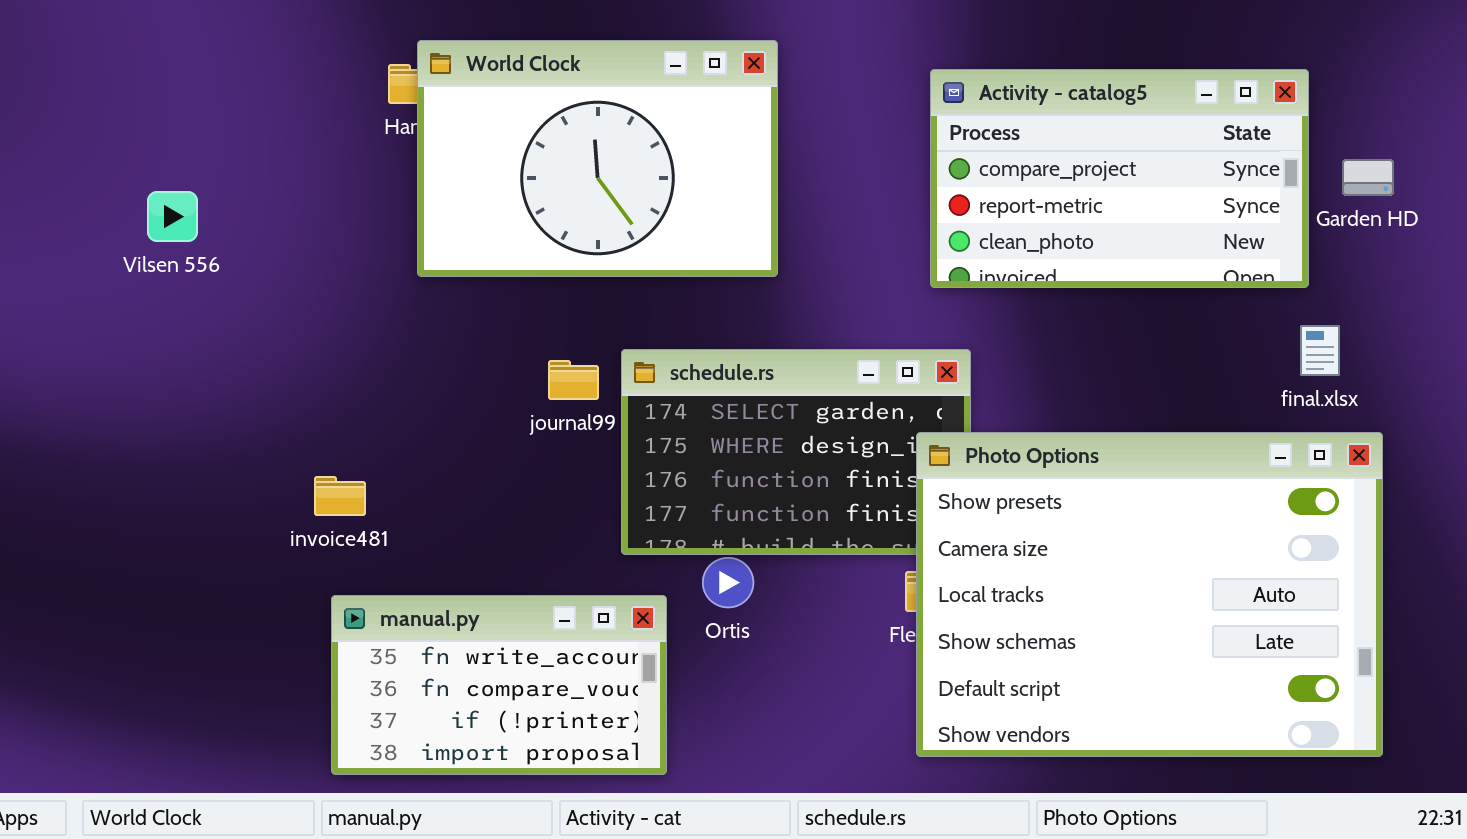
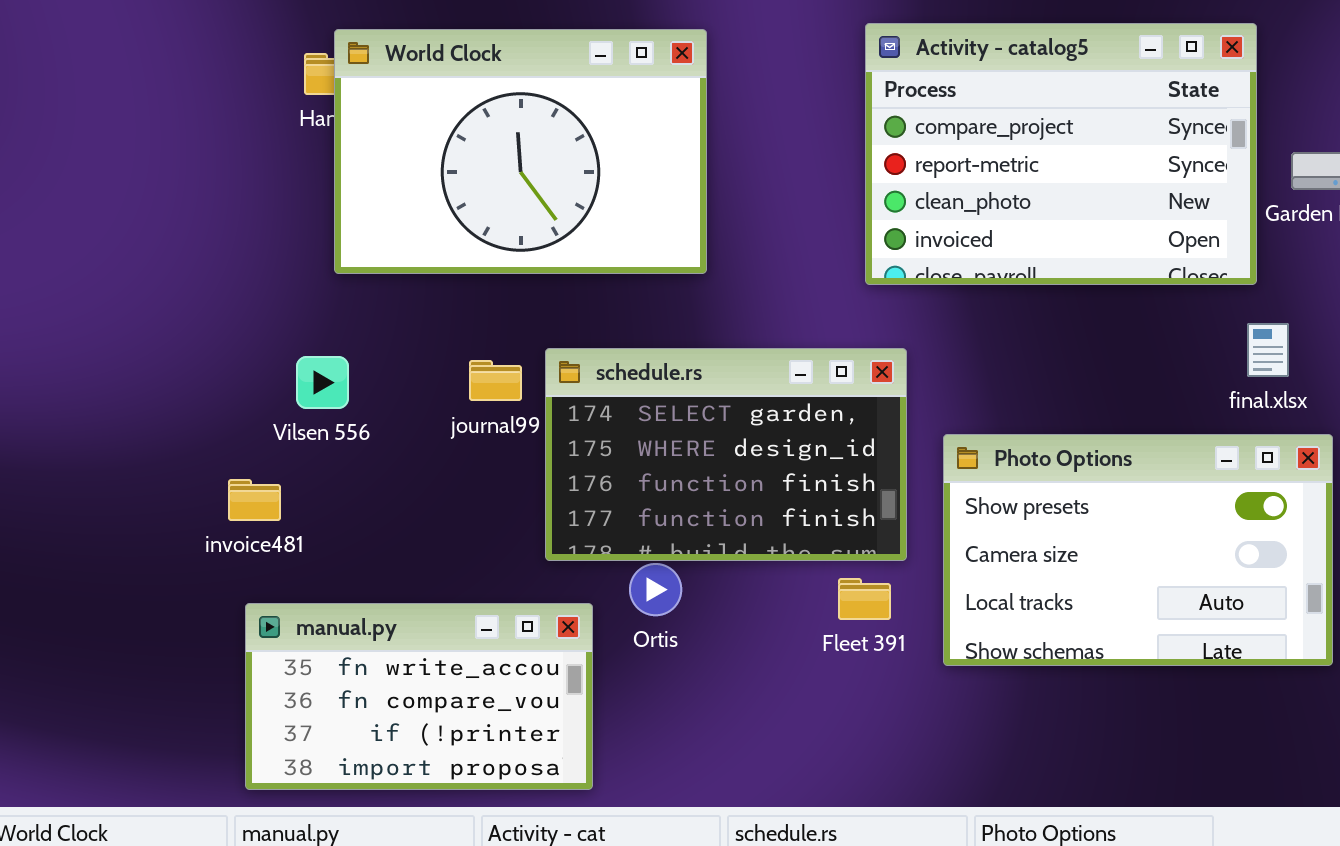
Activity - catalog5: [930,69,1309,288] -> [865,23,1257,285], resized
Vilsen 556: [147,191,198,242] -> [296,356,349,409], moved
Photo Options: [916,432,1383,757] -> [943,434,1333,666], resized

